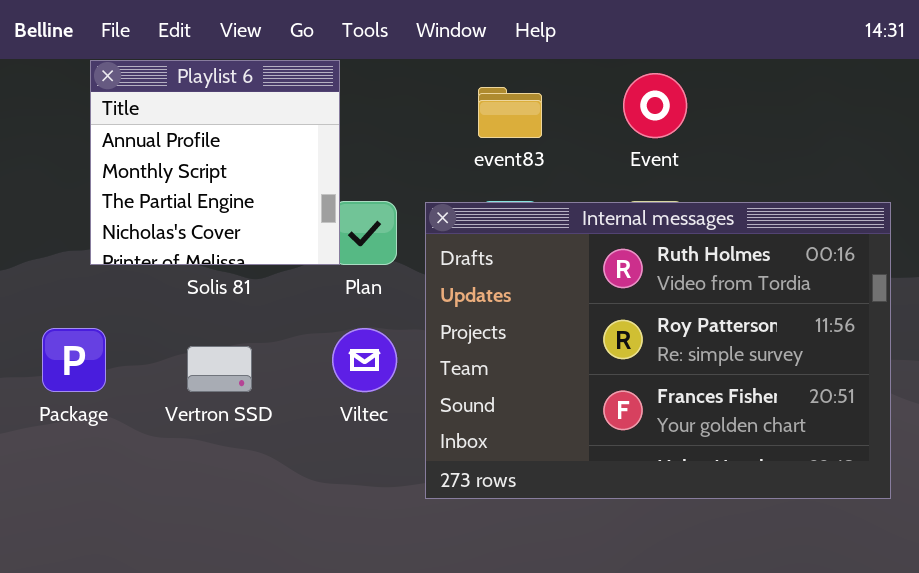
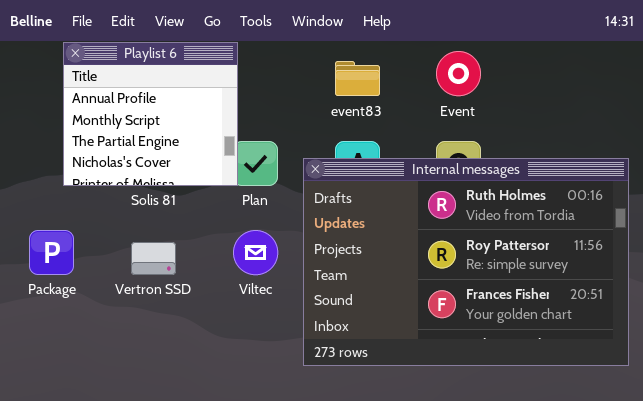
Internal messages: [425,202,891,499] -> [303,158,629,366], moved

